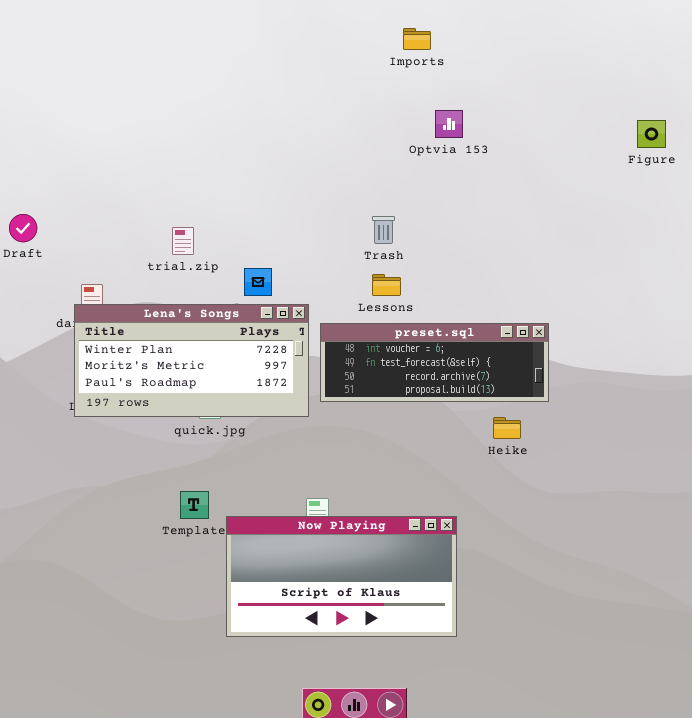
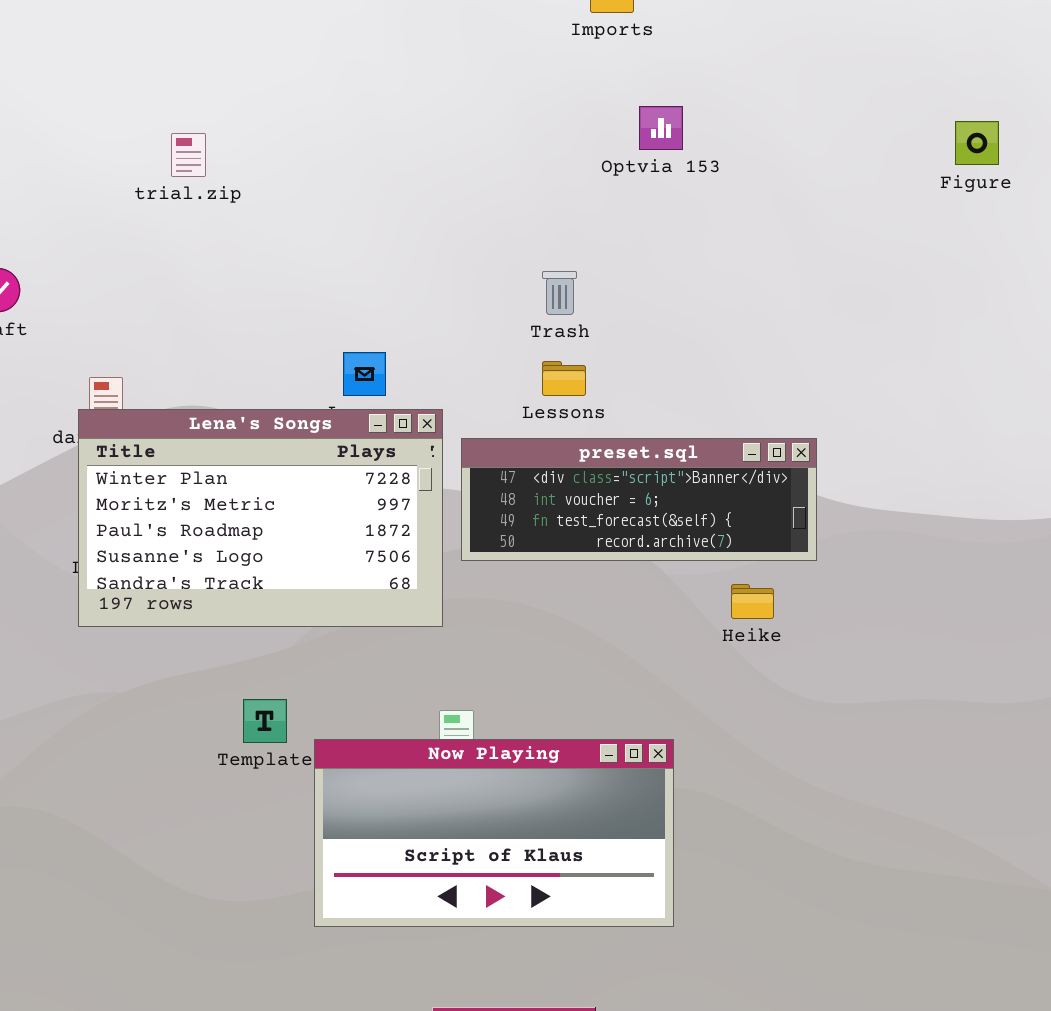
trial.zip: [172,227,194,255] -> [171,133,206,177], moved
Lena's Songs: [74,304,309,417] -> [78,409,443,627], resized
preset.sql: [320,323,549,402] -> [461,438,817,561], scrolled up 1 row

